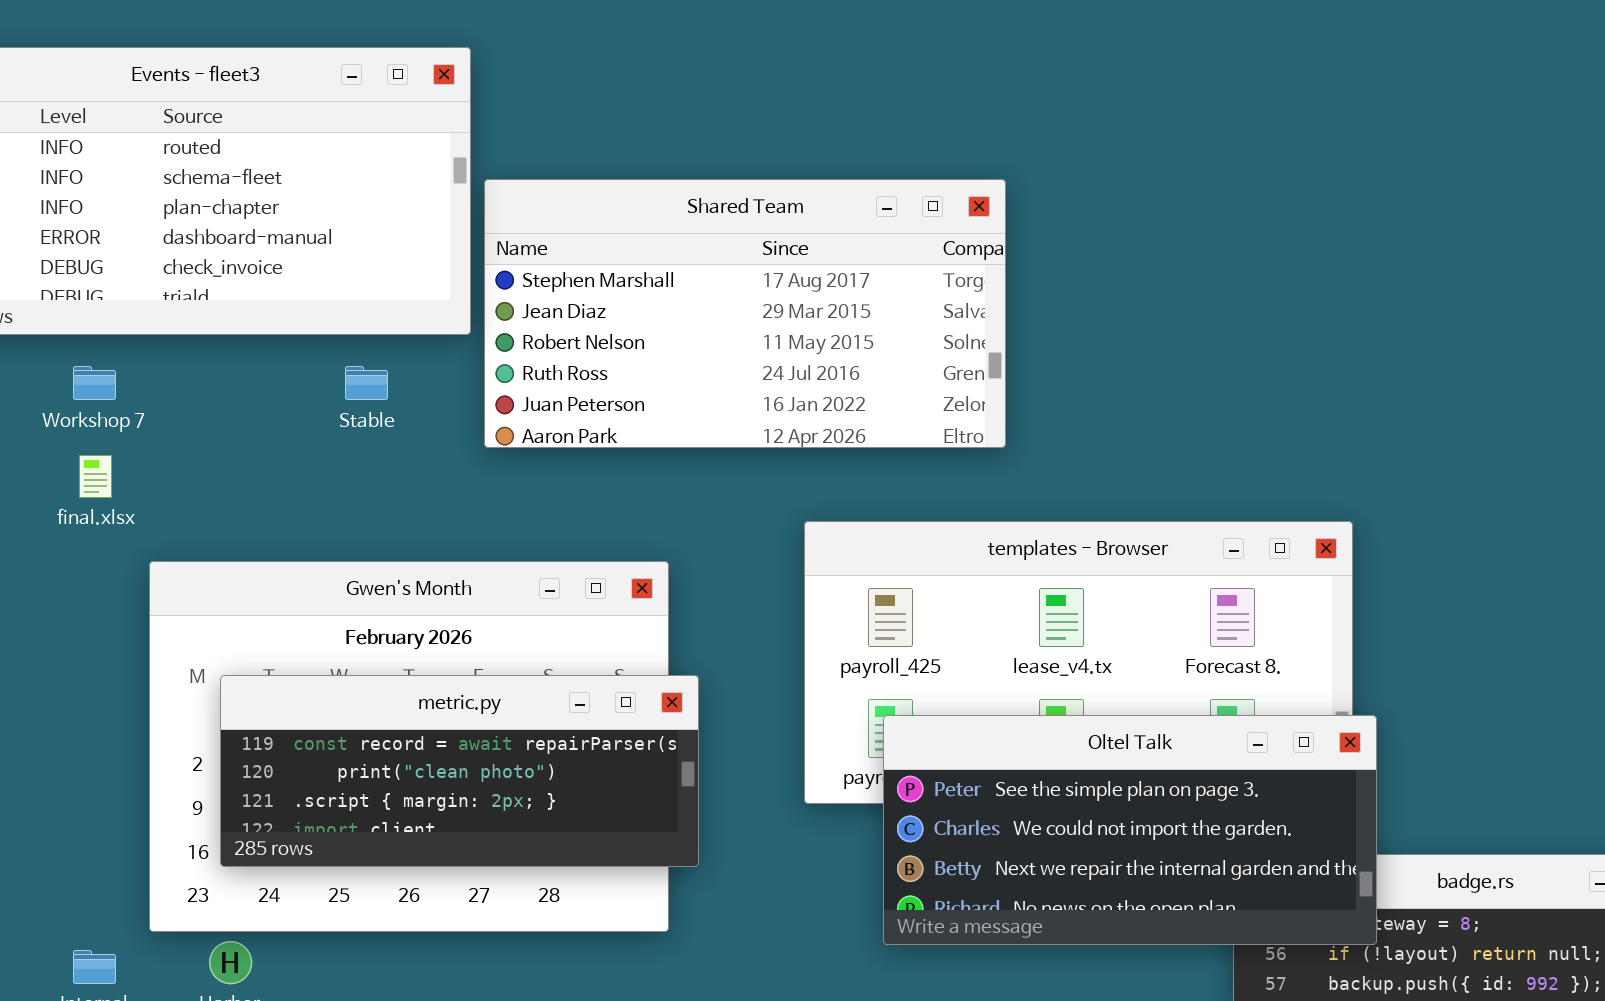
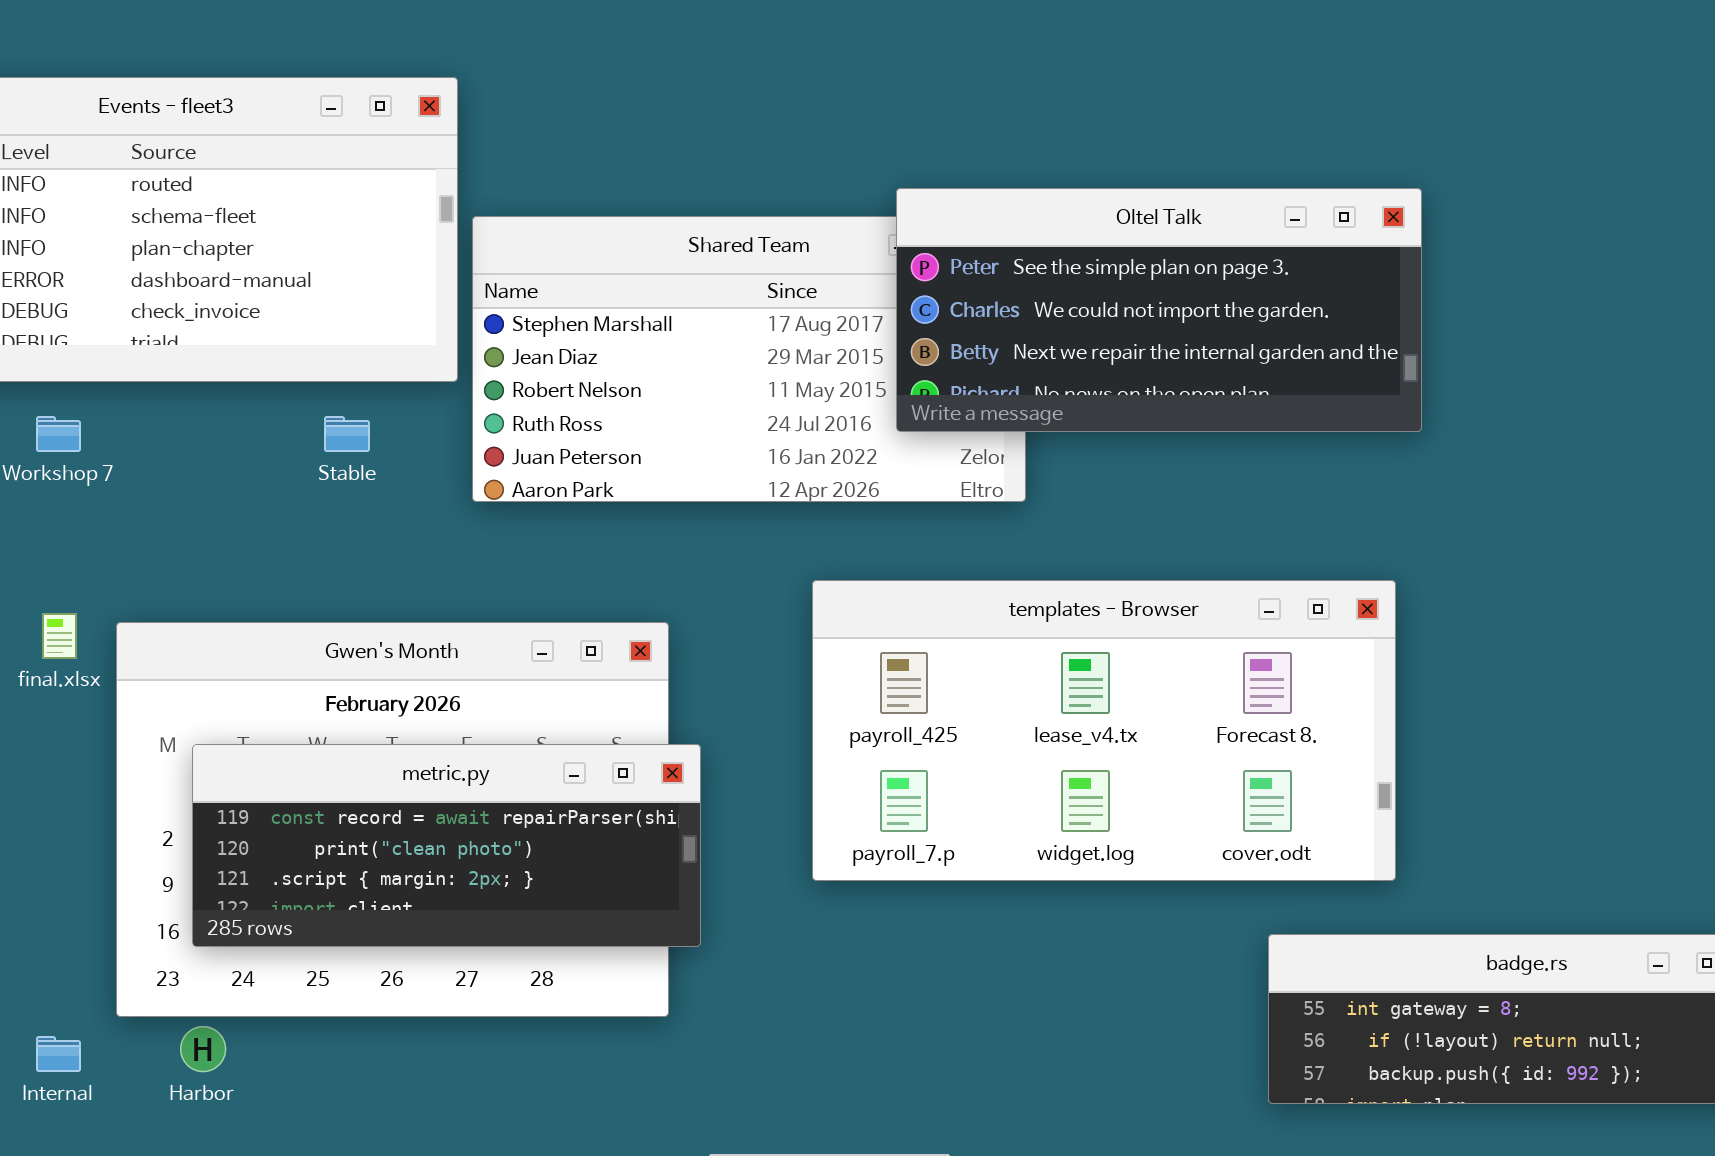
final.xlsx: [79,455,112,498] -> [42,613,77,659], moved
Oltel Talk: [883,715,1377,945] -> [896,188,1422,432], moved

